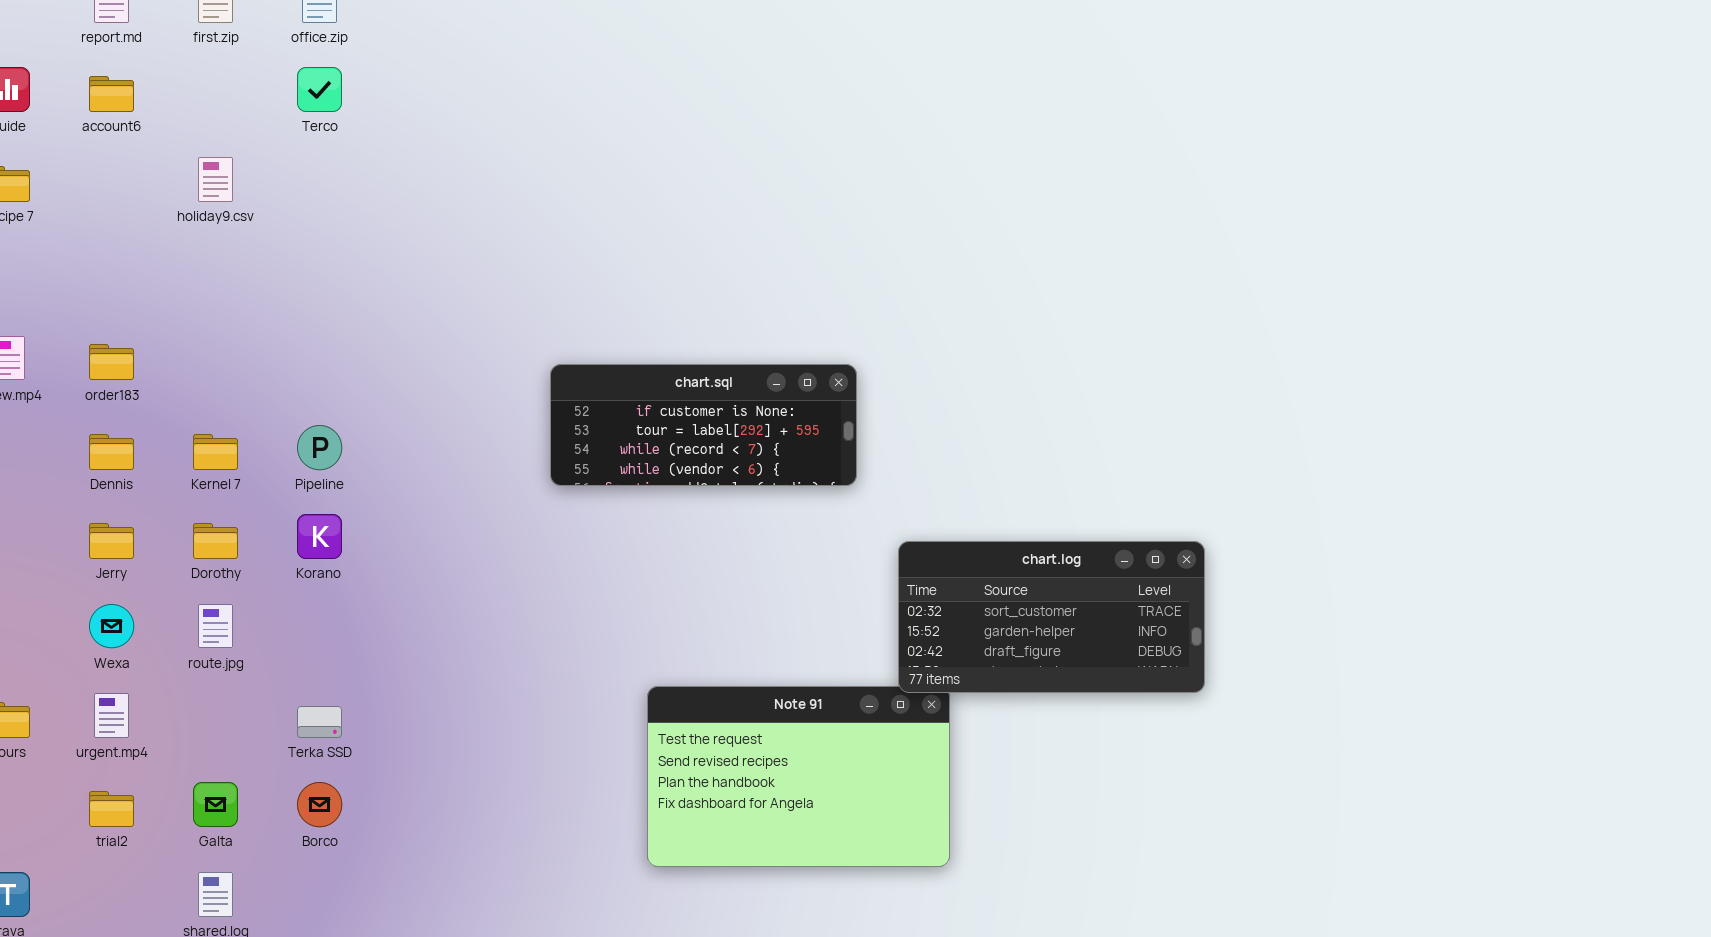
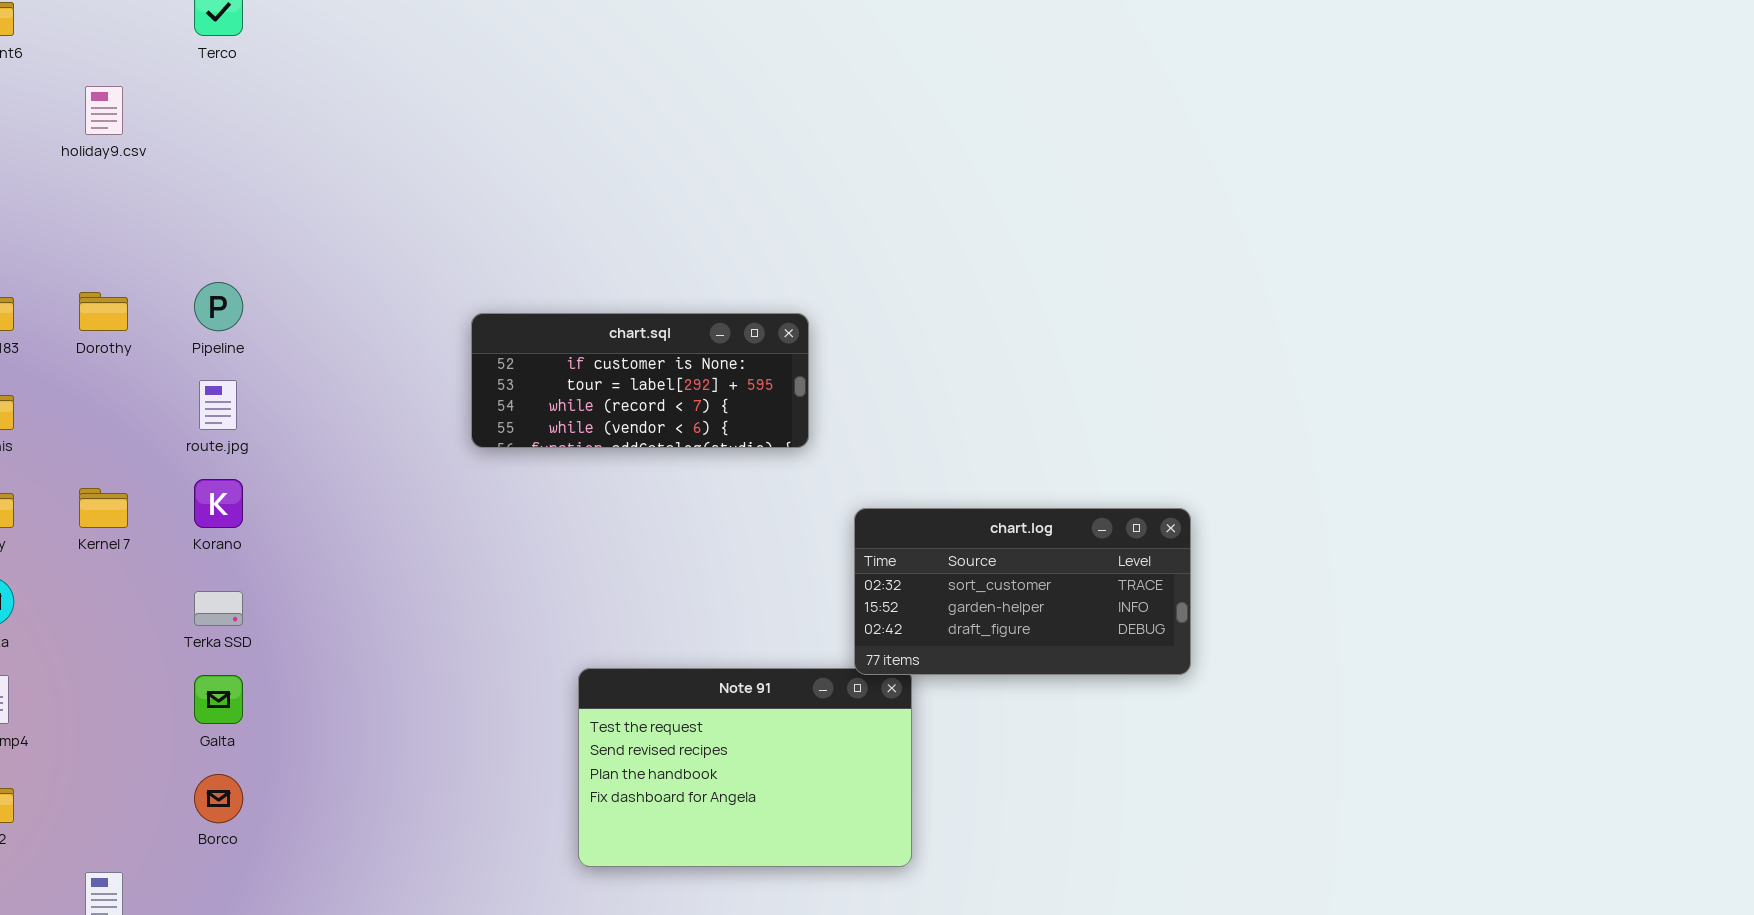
Pipeline: [297,425,342,470] -> [194,282,243,331], moved
Kernel 7: [193,434,238,470] -> [79,488,128,528], moved
Dorothy: [193,523,238,559] -> [79,292,128,331], moved
route.jpg: [198,604,233,648] -> [199,380,237,430], moved
Terka SSD: [297,706,342,738] -> [194,591,243,626], moved
Galta: [193,782,238,827] -> [194,675,243,724], moved

